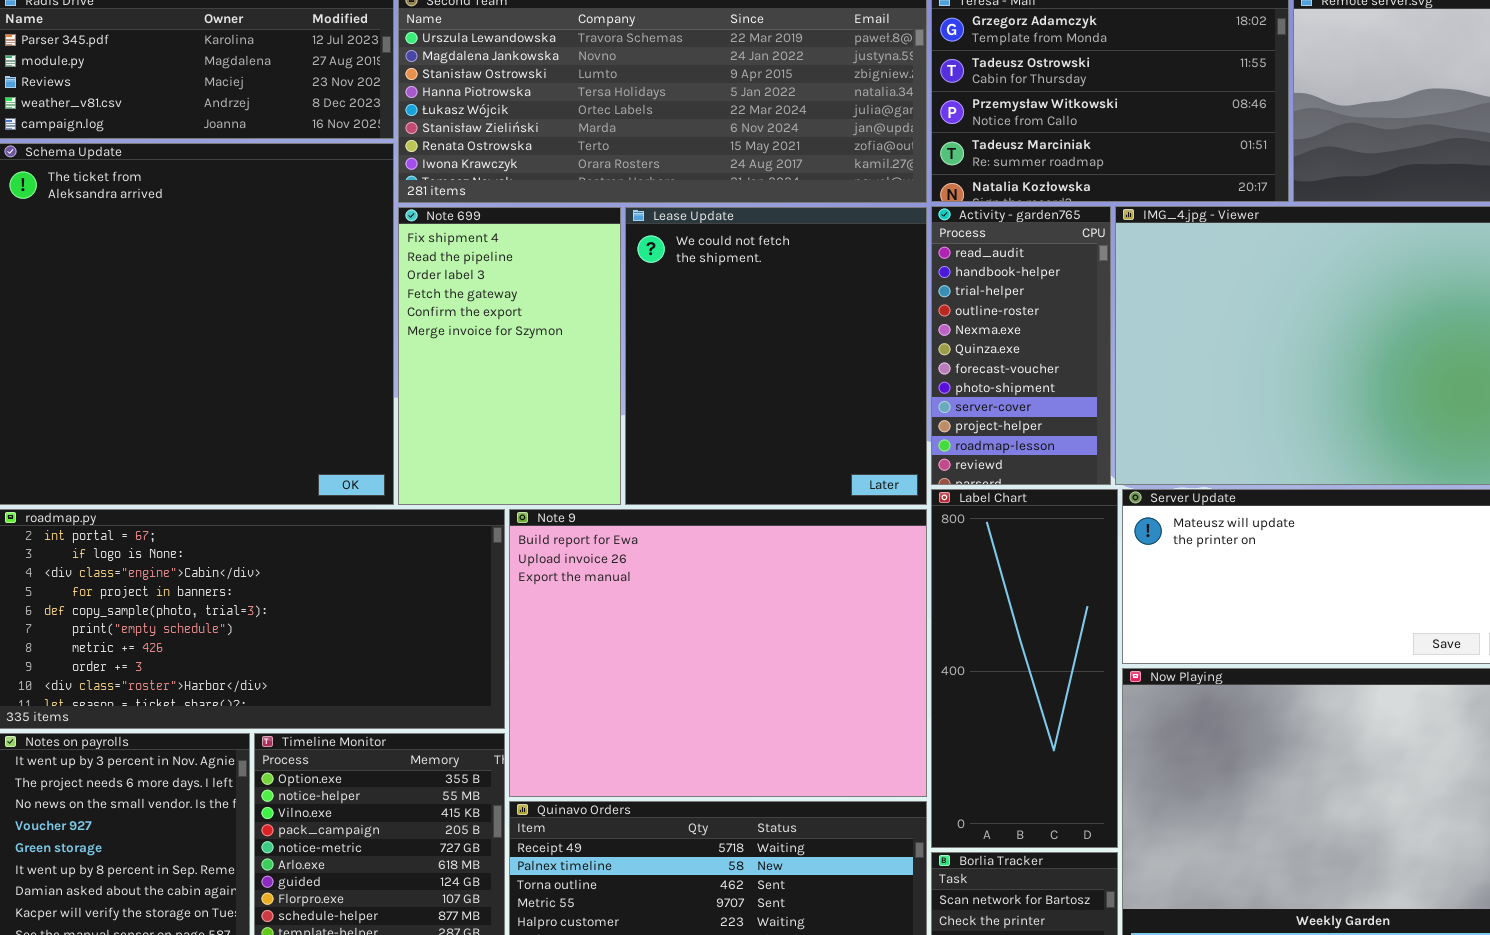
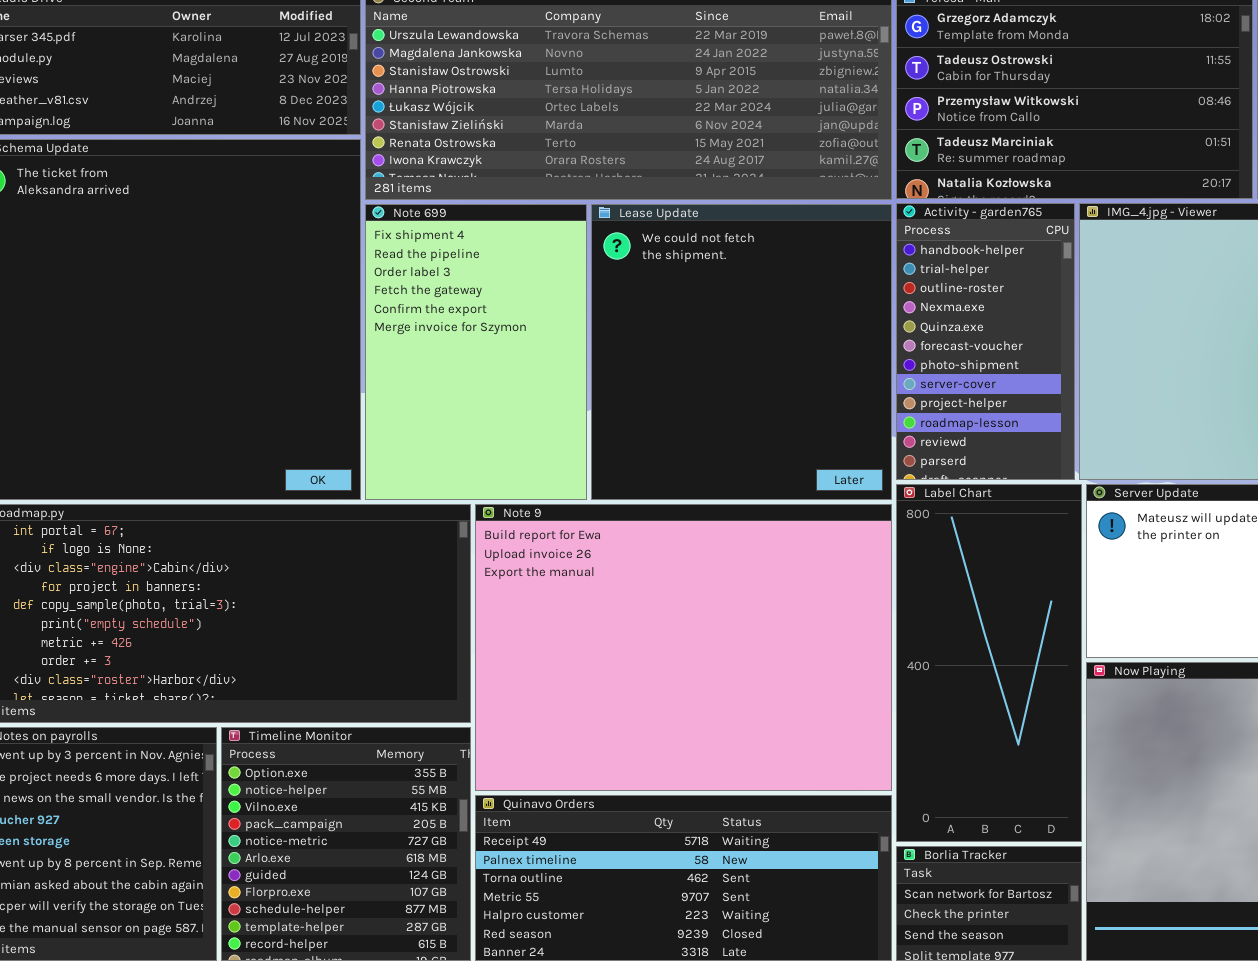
Activity - garden765: [931,206,1111,485] -> [896,203,1075,480], scrolled down 1 row

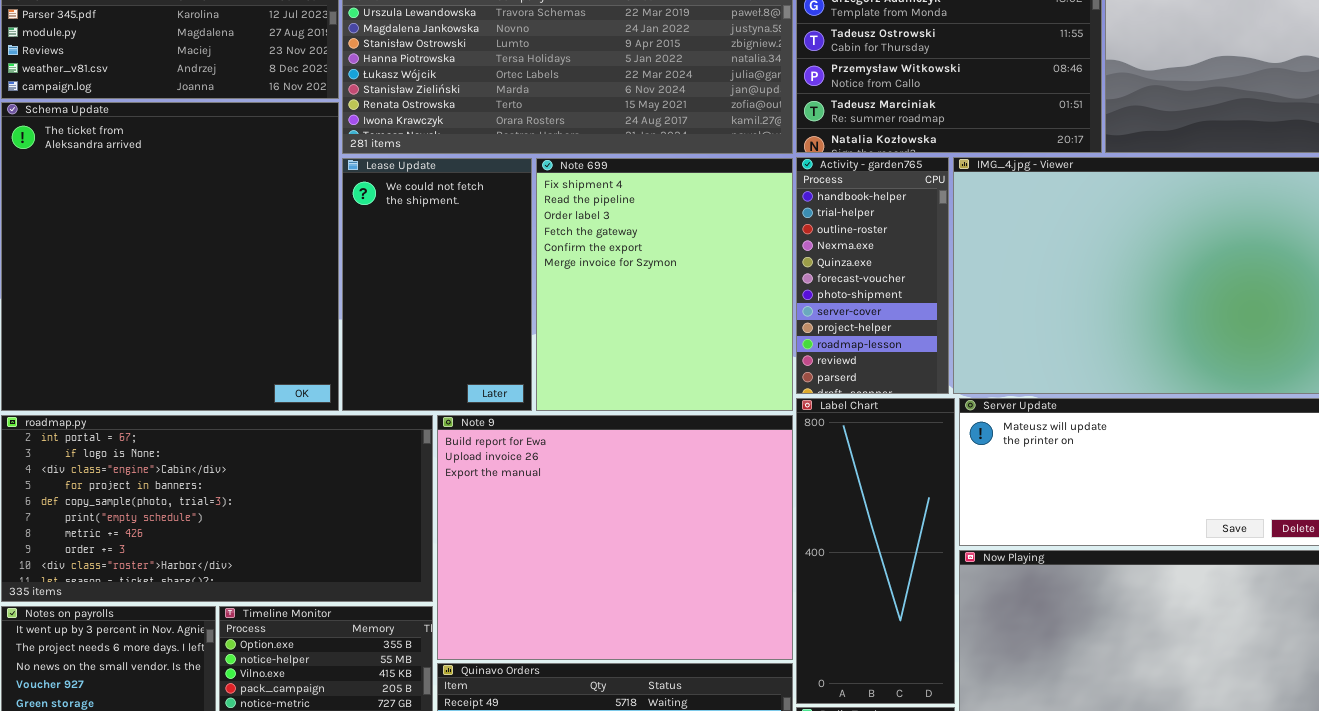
Note 699: [365,204,587,500] -> [536,158,793,411], moved, resized
Lease Update: [591,204,892,500] -> [342,158,532,411], moved, resized

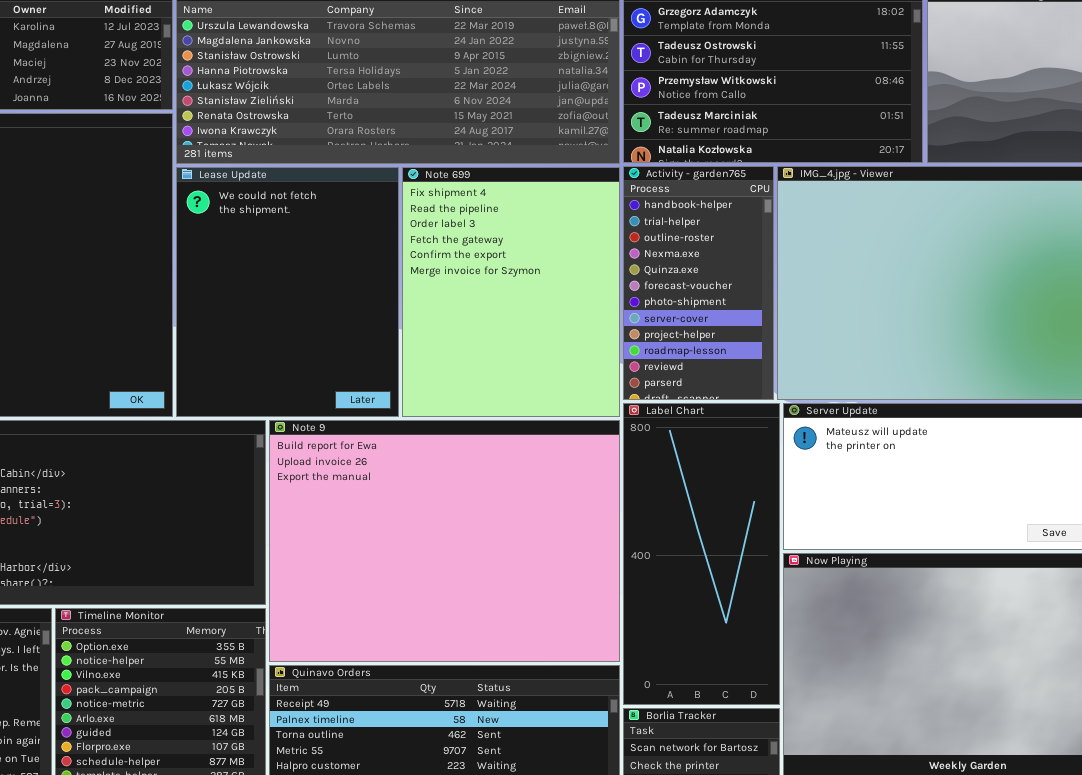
Lease Update: [342,158,532,411] -> [176,167,399,417], resized
Note 699: [536,158,793,411] -> [402,167,620,417], resized

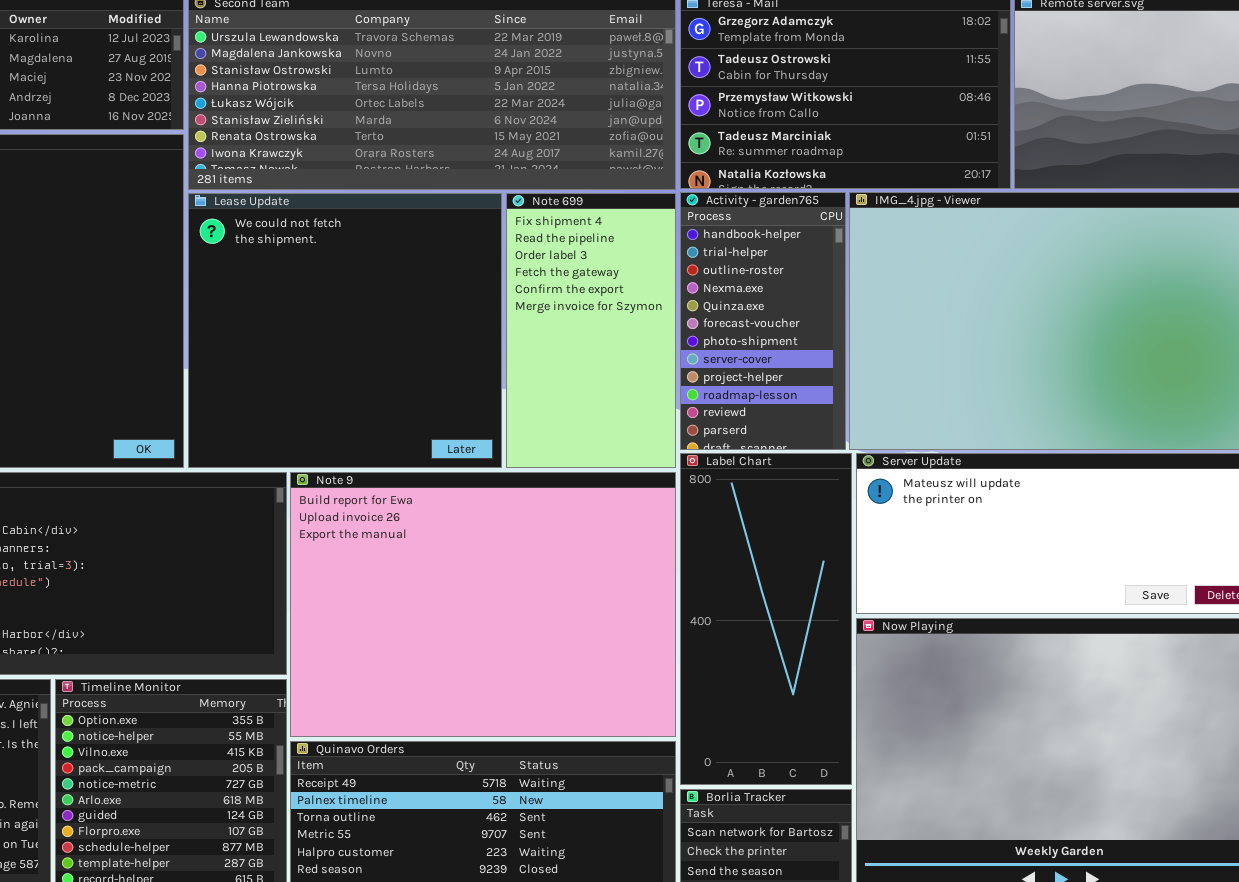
Lease Update: [176,167,399,417] -> [188,193,502,468], resized
Note 699: [402,167,620,417] -> [506,193,676,468], resized

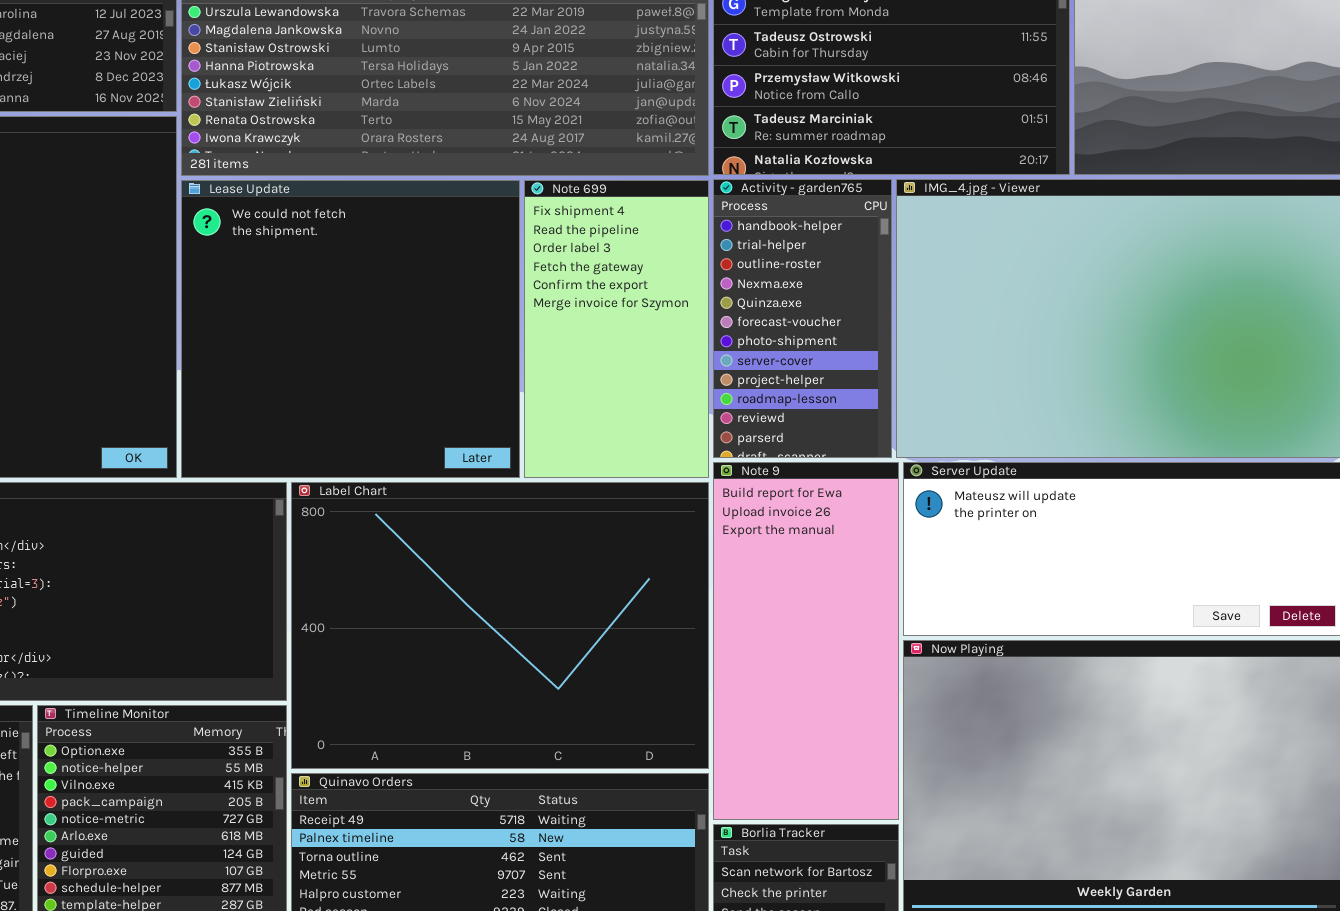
Label Chart: [680,453,852,785] -> [291,482,709,769], moved, resized
Note 9: [290,472,676,737] -> [713,462,899,820], moved, resized

